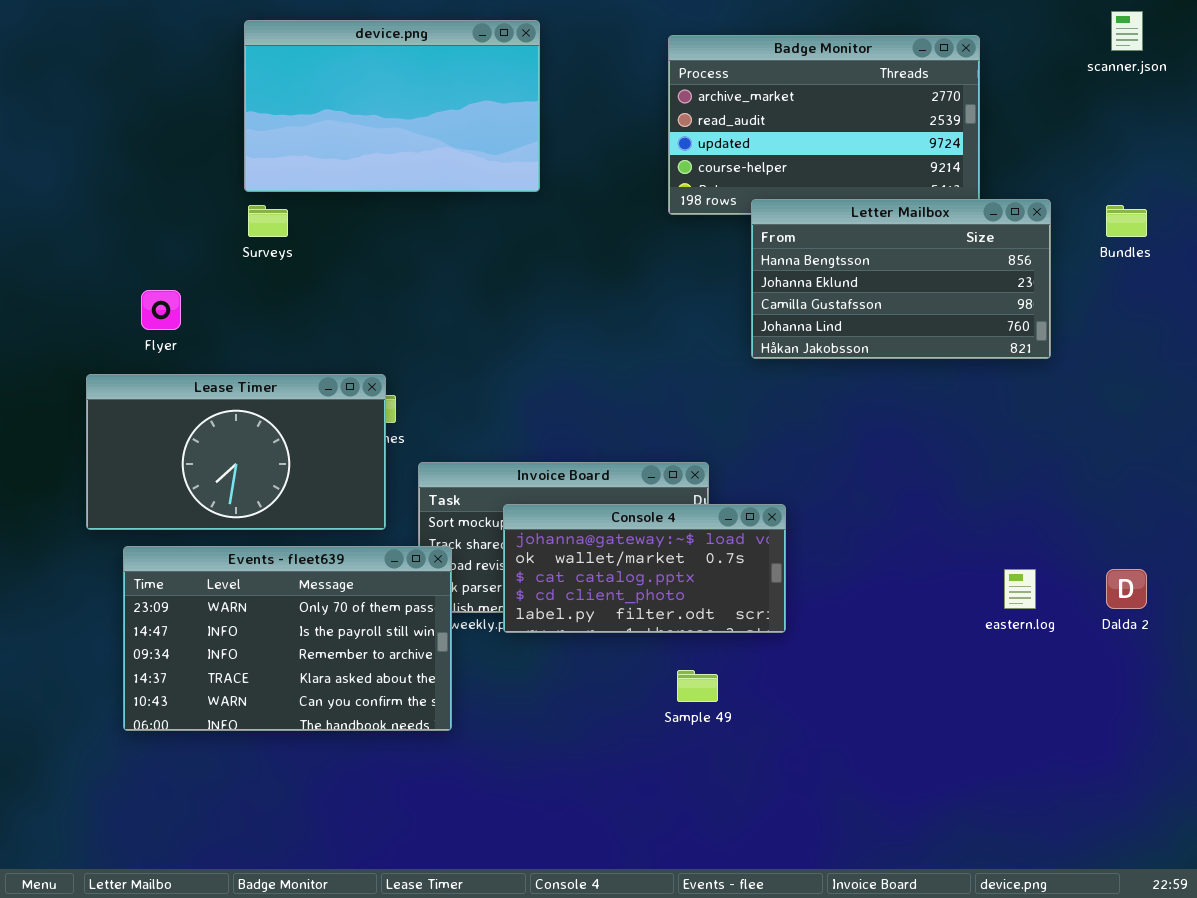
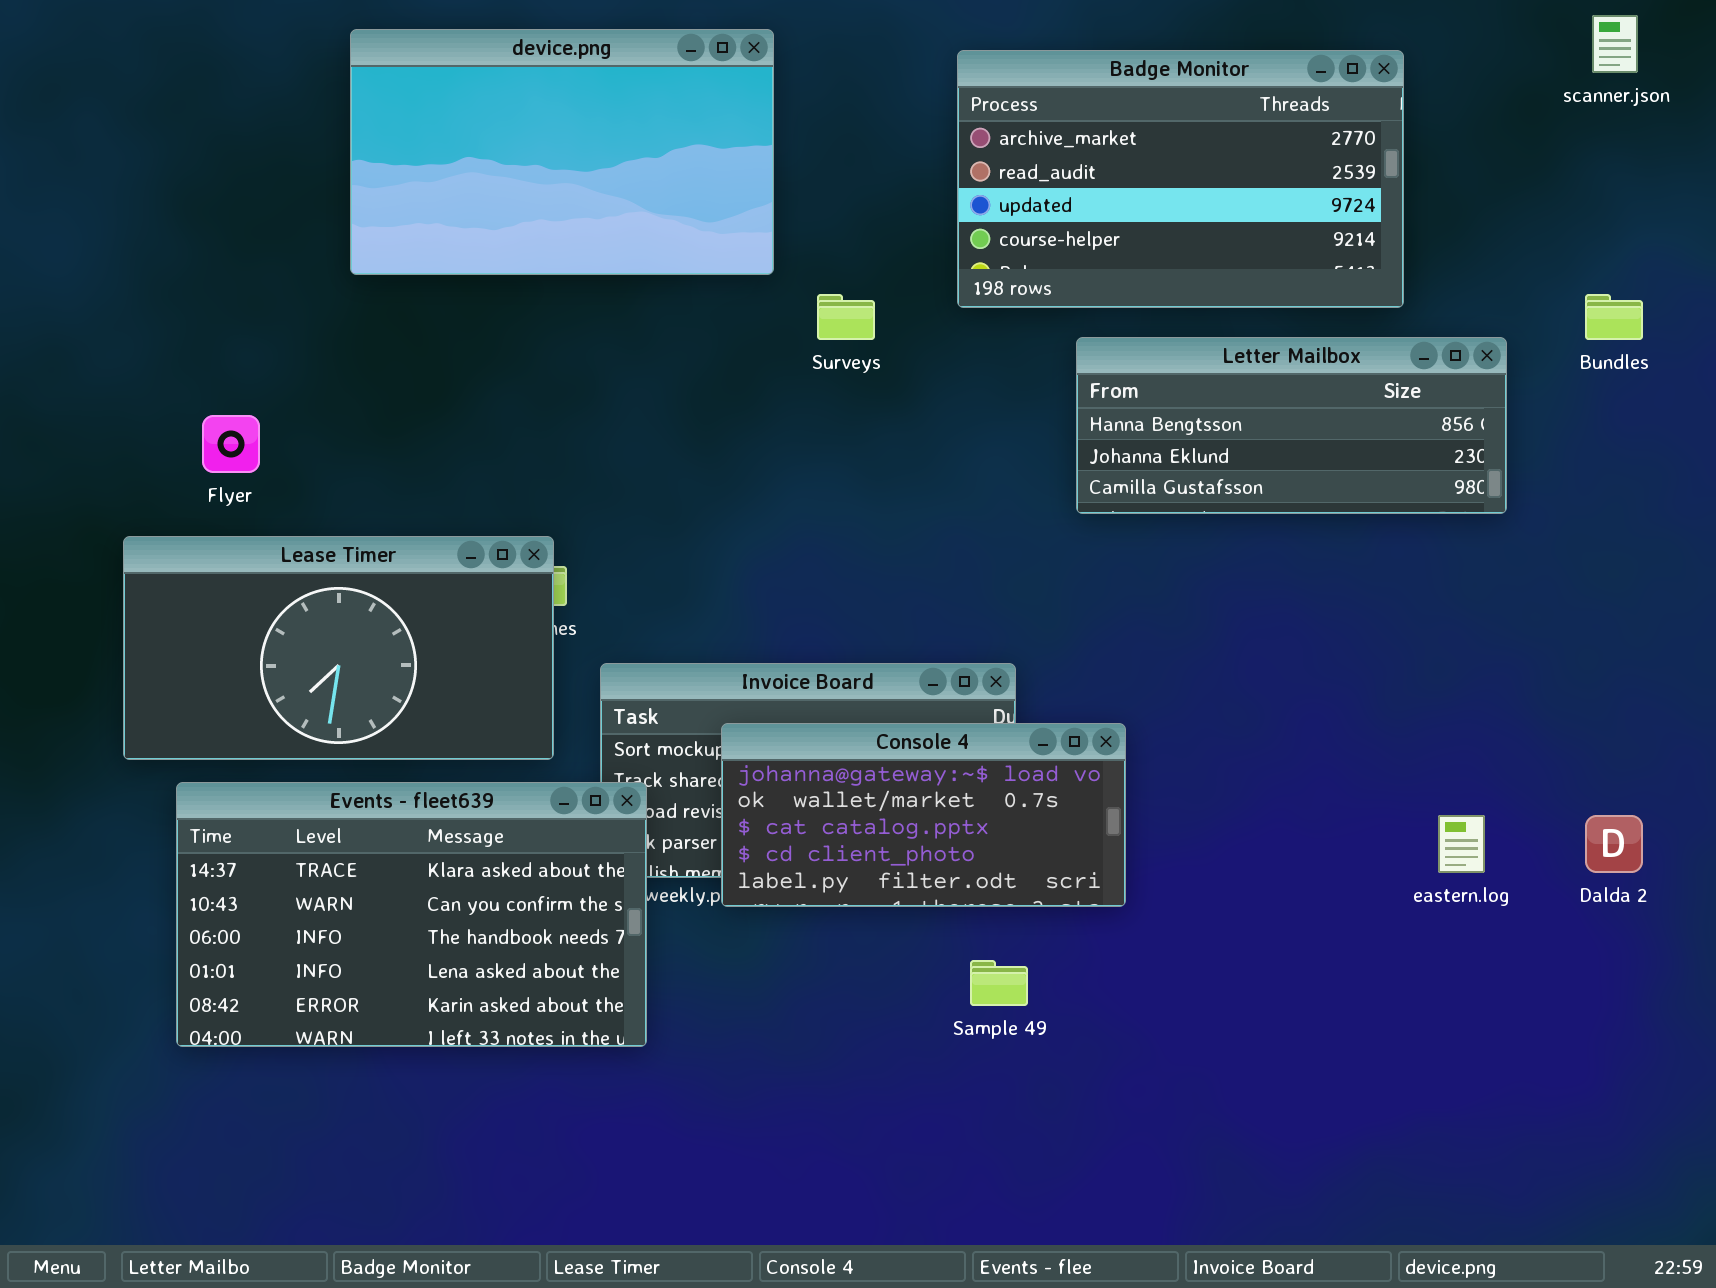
Letter Mailbox: [751,199,1051,359] -> [1076,337,1507,514], resized
Surveys: [248,205,288,237] -> [817,294,875,340], moved
Events - fleet639: [123,546,452,731] -> [176,782,647,1047], scrolled down 3 rows

